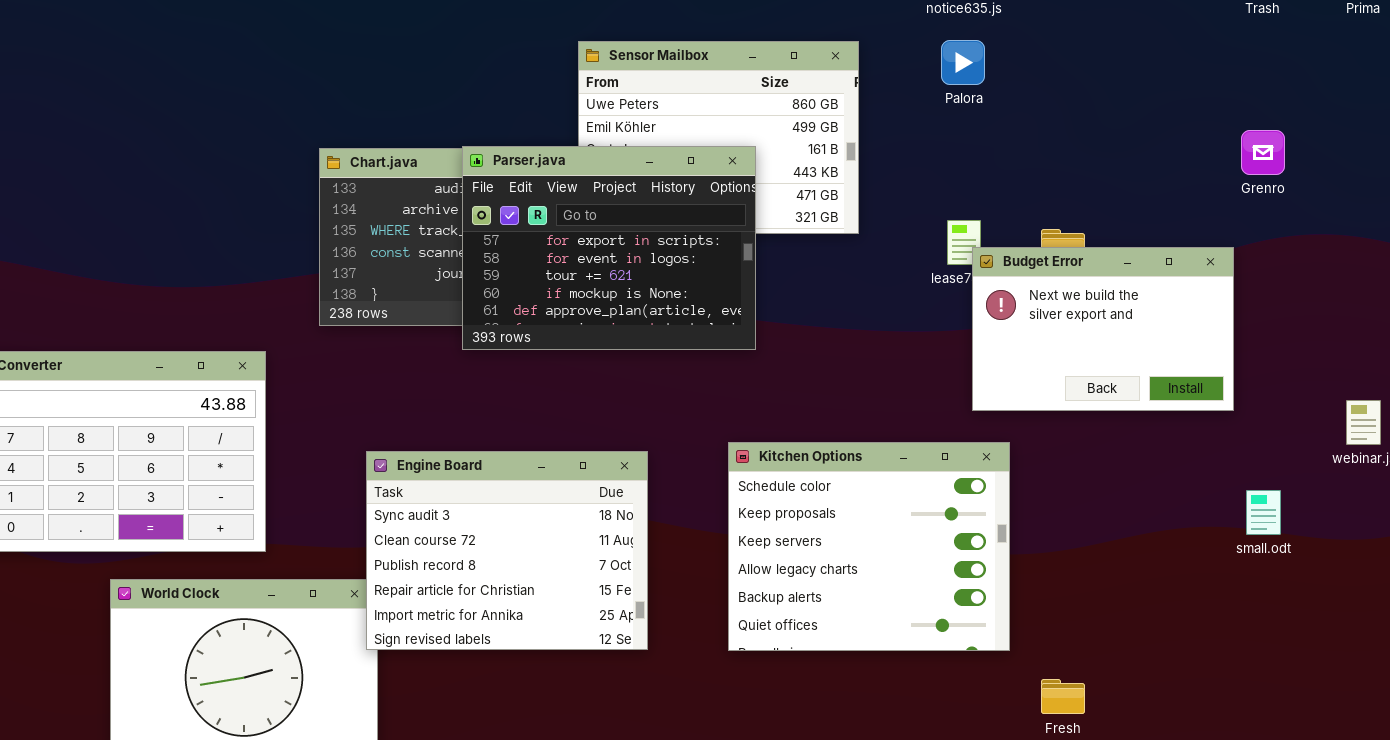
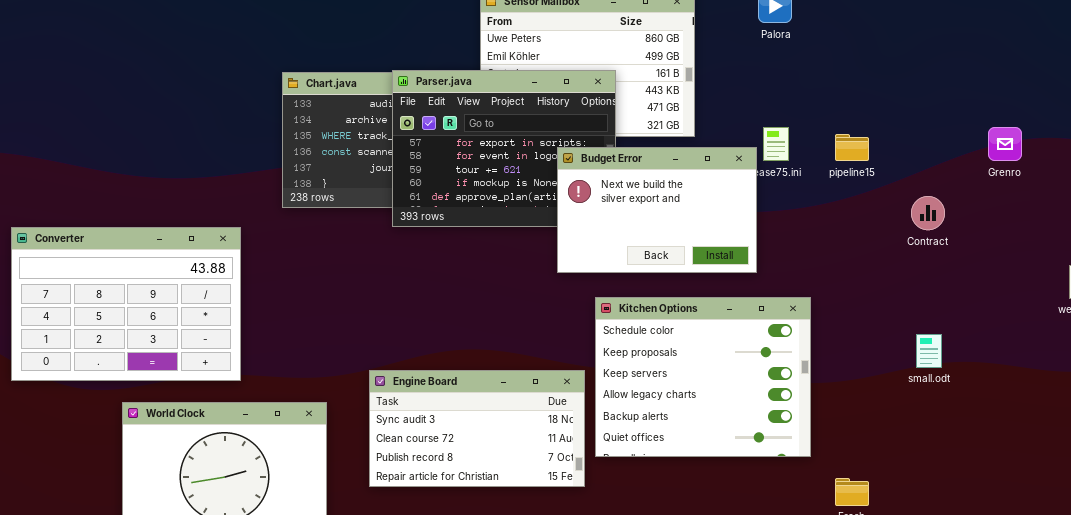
Grenro: [1241,130,1285,175] -> [988,127,1022,161], moved
Budget Error: [972,247,1234,411] -> [557,147,757,273], moved
Engine Board: [366,451,648,650] -> [369,370,585,487], moved, resized
small.odt: [1246,490,1281,535] -> [916,334,942,368], moved

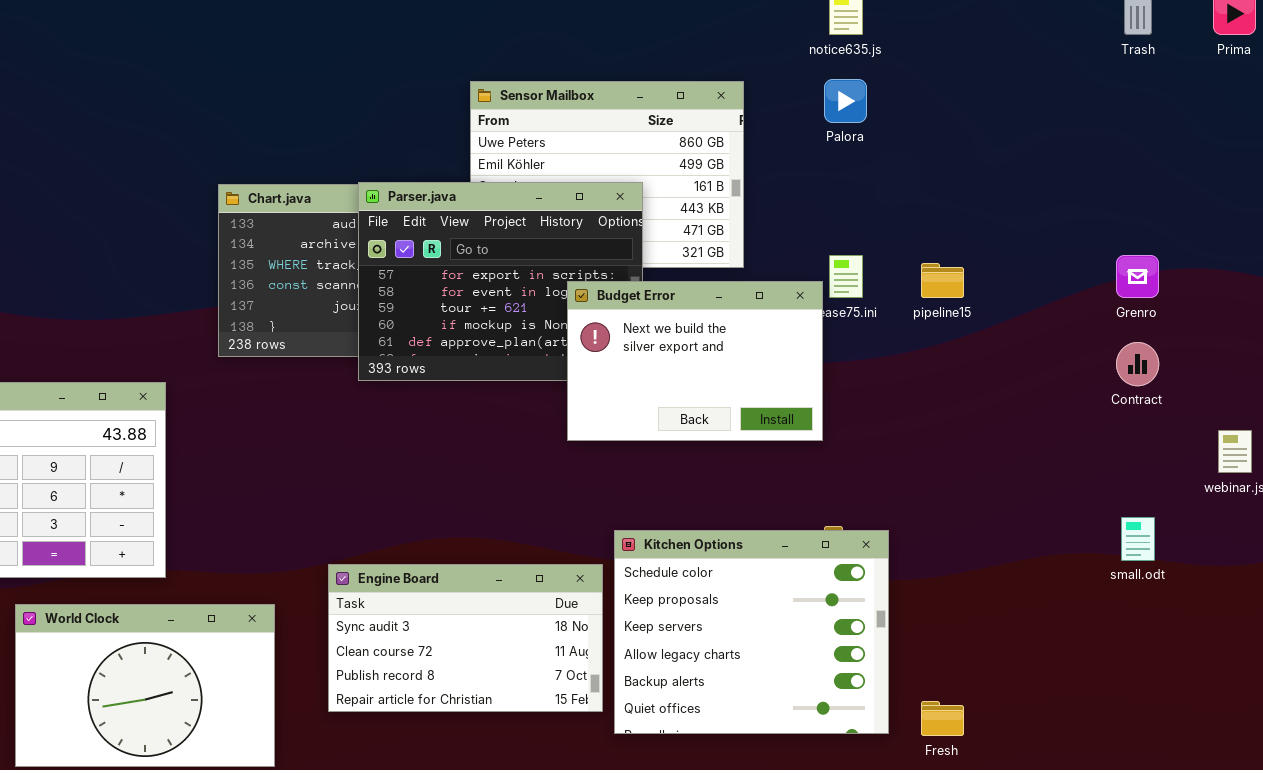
Contract: [911,196,945,230] -> [1116,342,1159,386], moved
Kitchen Options: [595,297,811,457] -> [614,530,889,734], moved
small.odt: [916,334,942,368] -> [1121,517,1155,561], moved

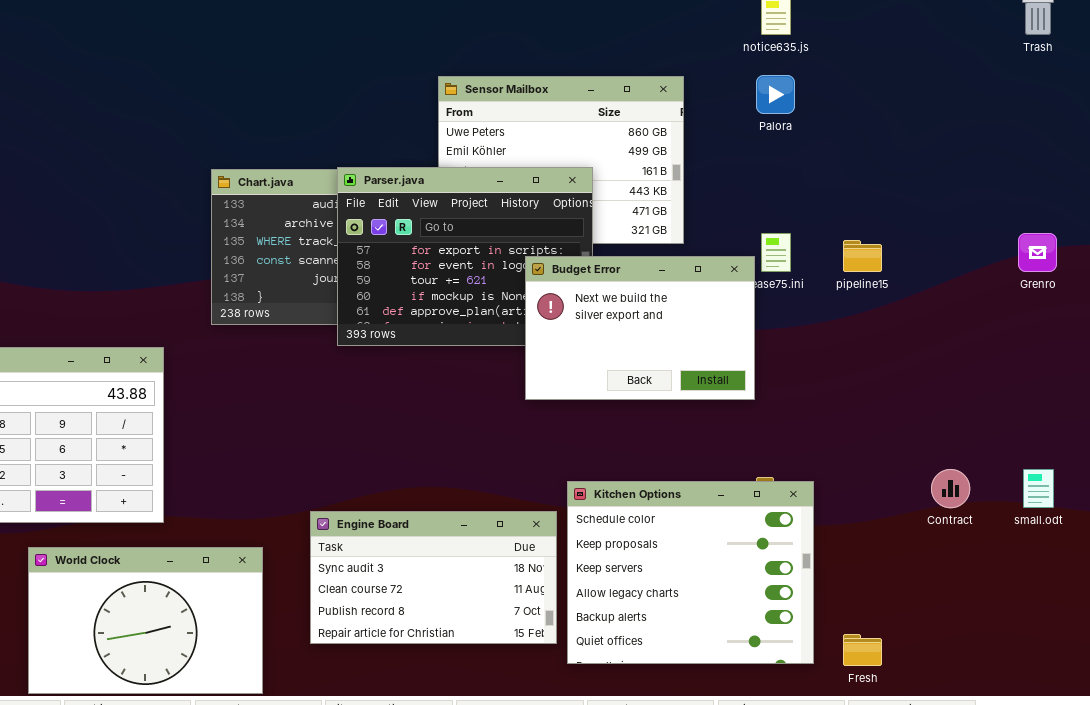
Contract: [1116,342,1159,386] -> [931,469,970,508], moved

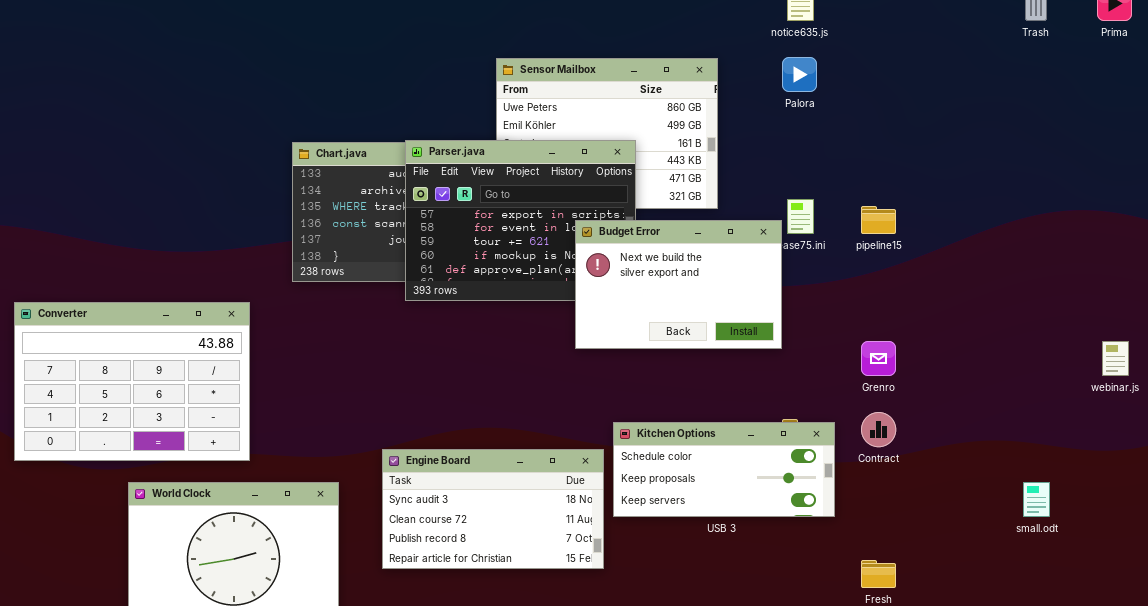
Grenro: [1018,233,1057,272] -> [861,341,896,376], moved
Contract: [931,469,970,508] -> [861,412,896,447], moved
small.odt: [1023,469,1054,508] -> [1023,482,1050,517], moved
Kitchen Options: [567,481,814,664] -> [613,422,835,517], resized

